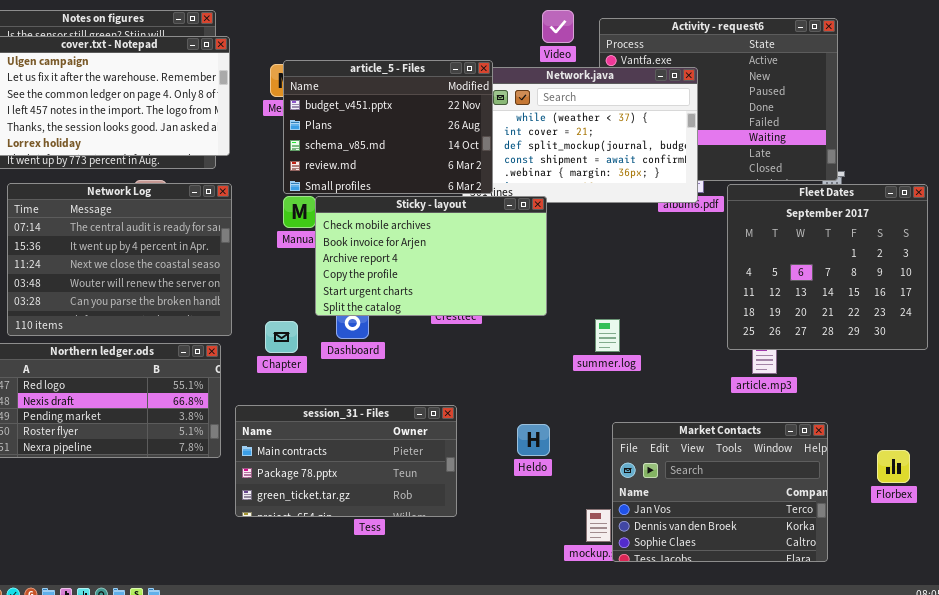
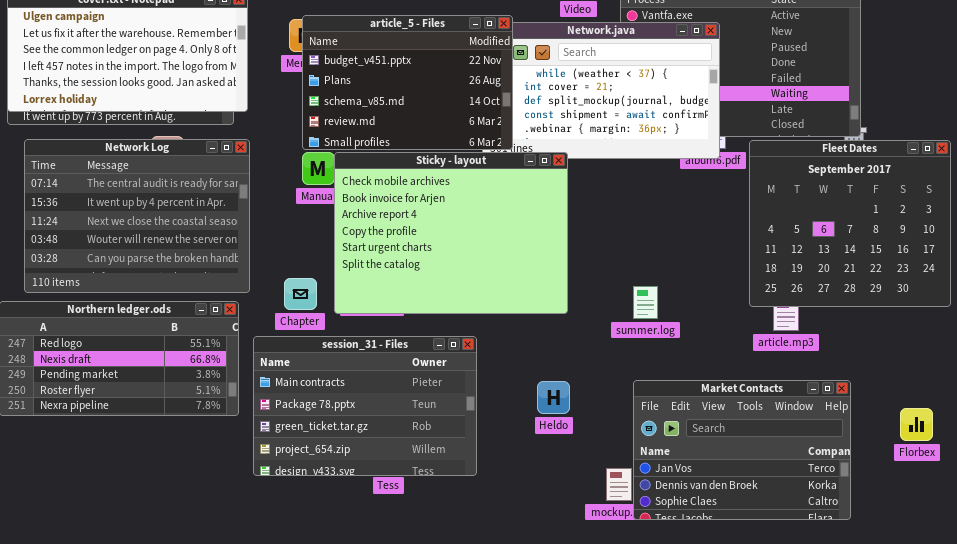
Sticky - layout: [315,196,547,316] -> [334,152,568,314], resized
summer.log: [595,319,620,352] -> [633,286,658,319], moved
session_31 - Files: [235,405,457,517] -> [253,336,477,476], resized

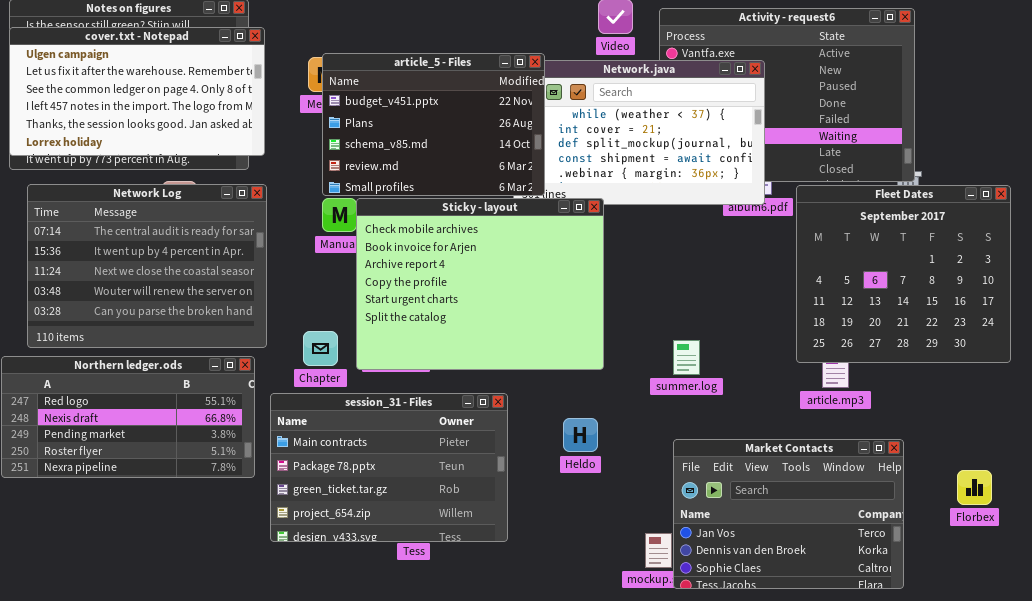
Heldo: [537,381,570,414] -> [563,418,598,452], moved

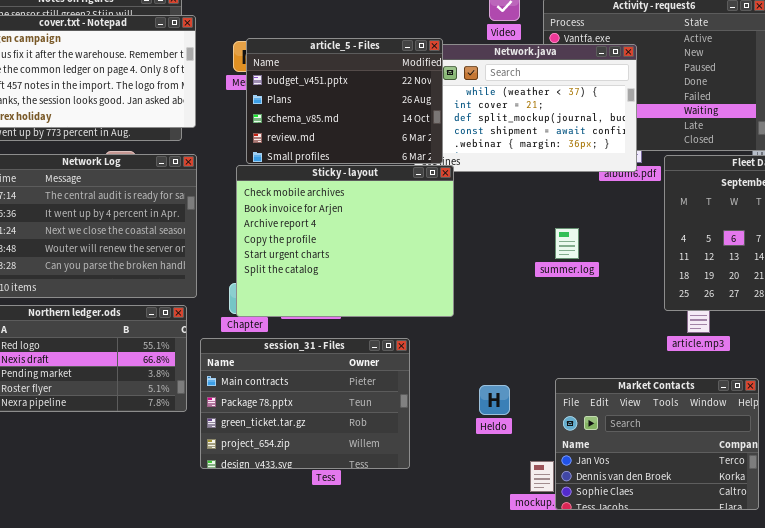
Sticky - layout: [356,198,604,370] -> [236,165,454,317], moved
summer.log: [673,340,700,375] -> [555,228,579,259], moved
Heldo: [563,418,598,452] -> [479,385,510,415], moved

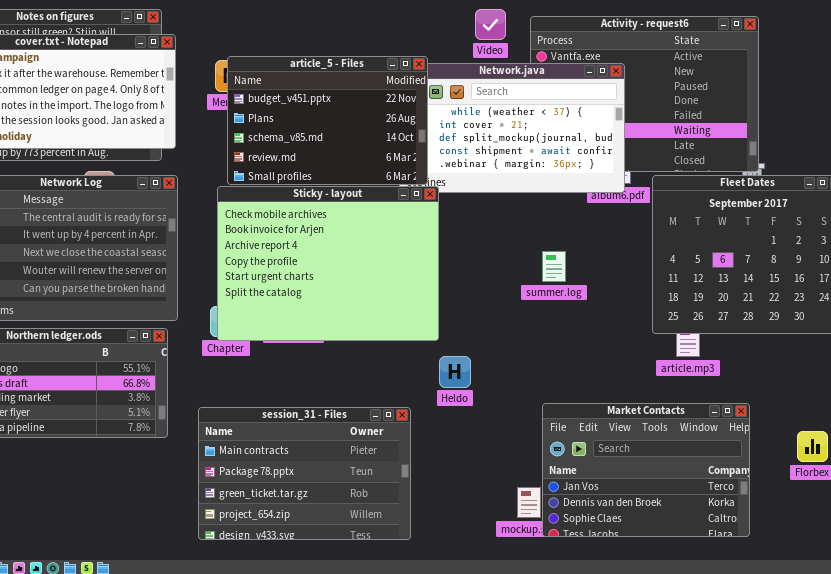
session_31 - Files: [200,338,410,469] -> [198,407,411,540], moved
Heldo: [479,385,510,415] -> [439,356,471,388], moved

